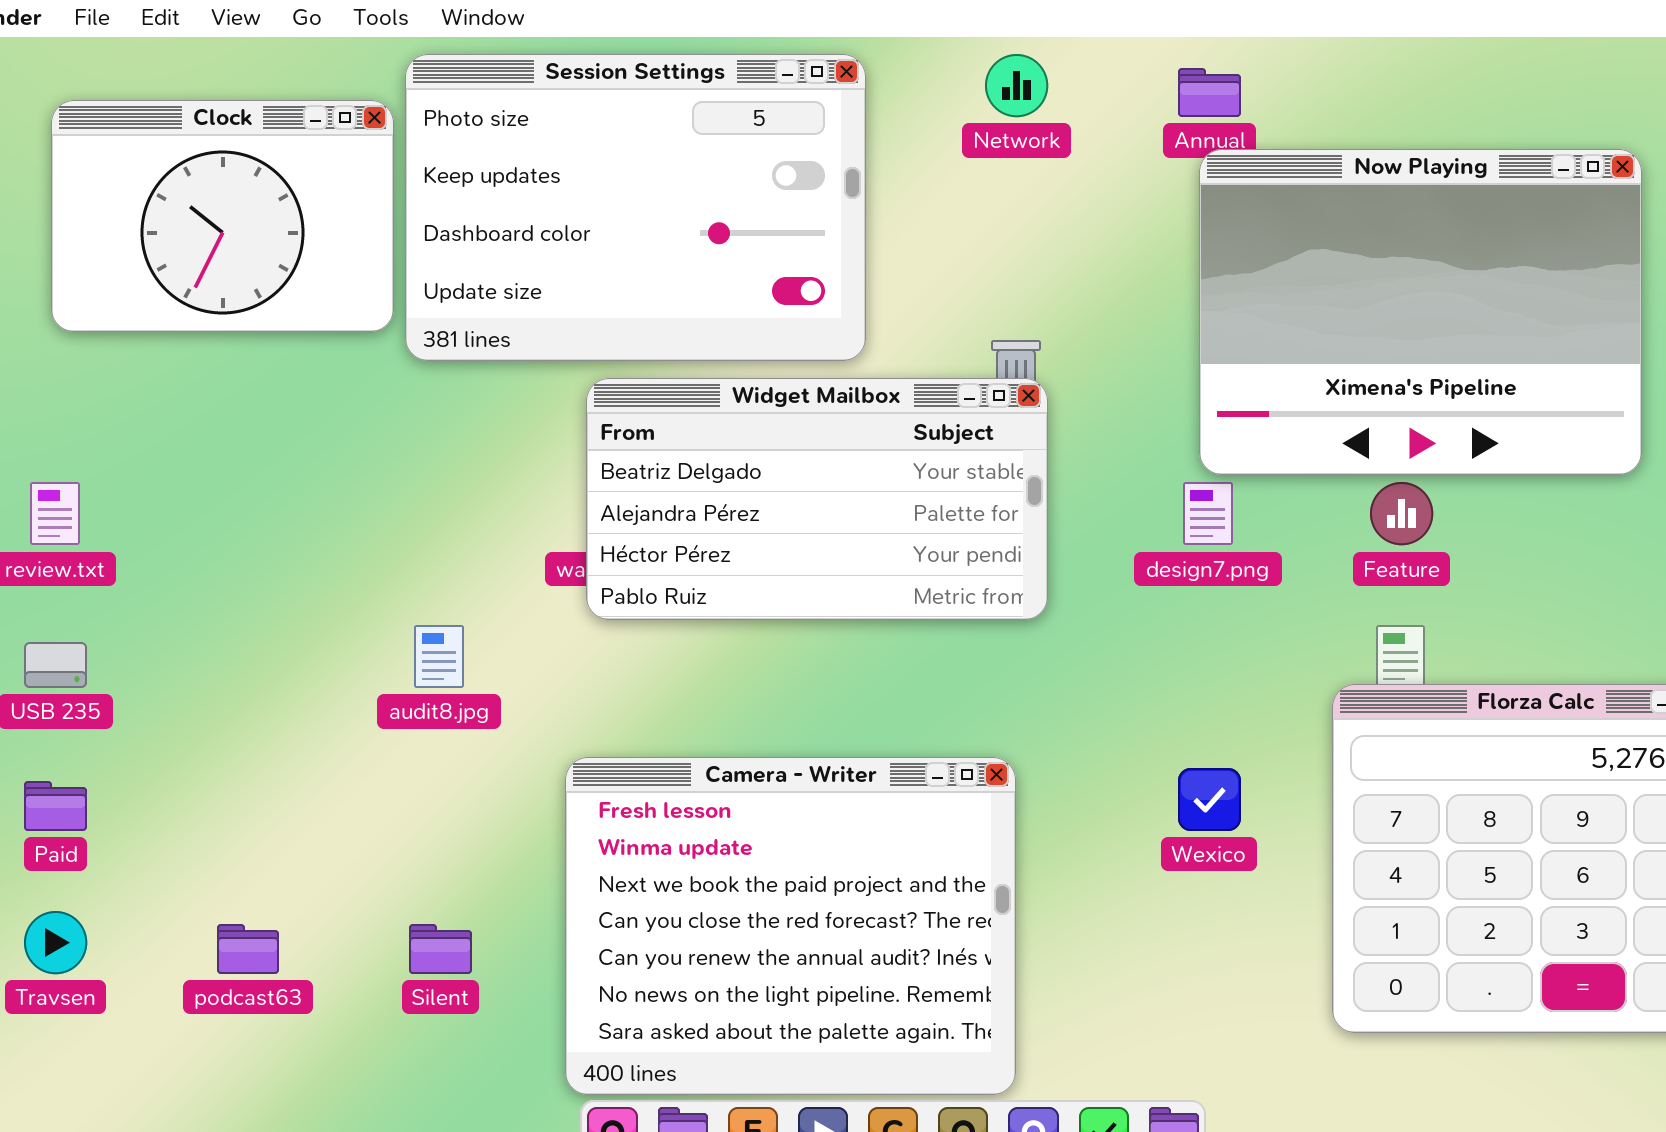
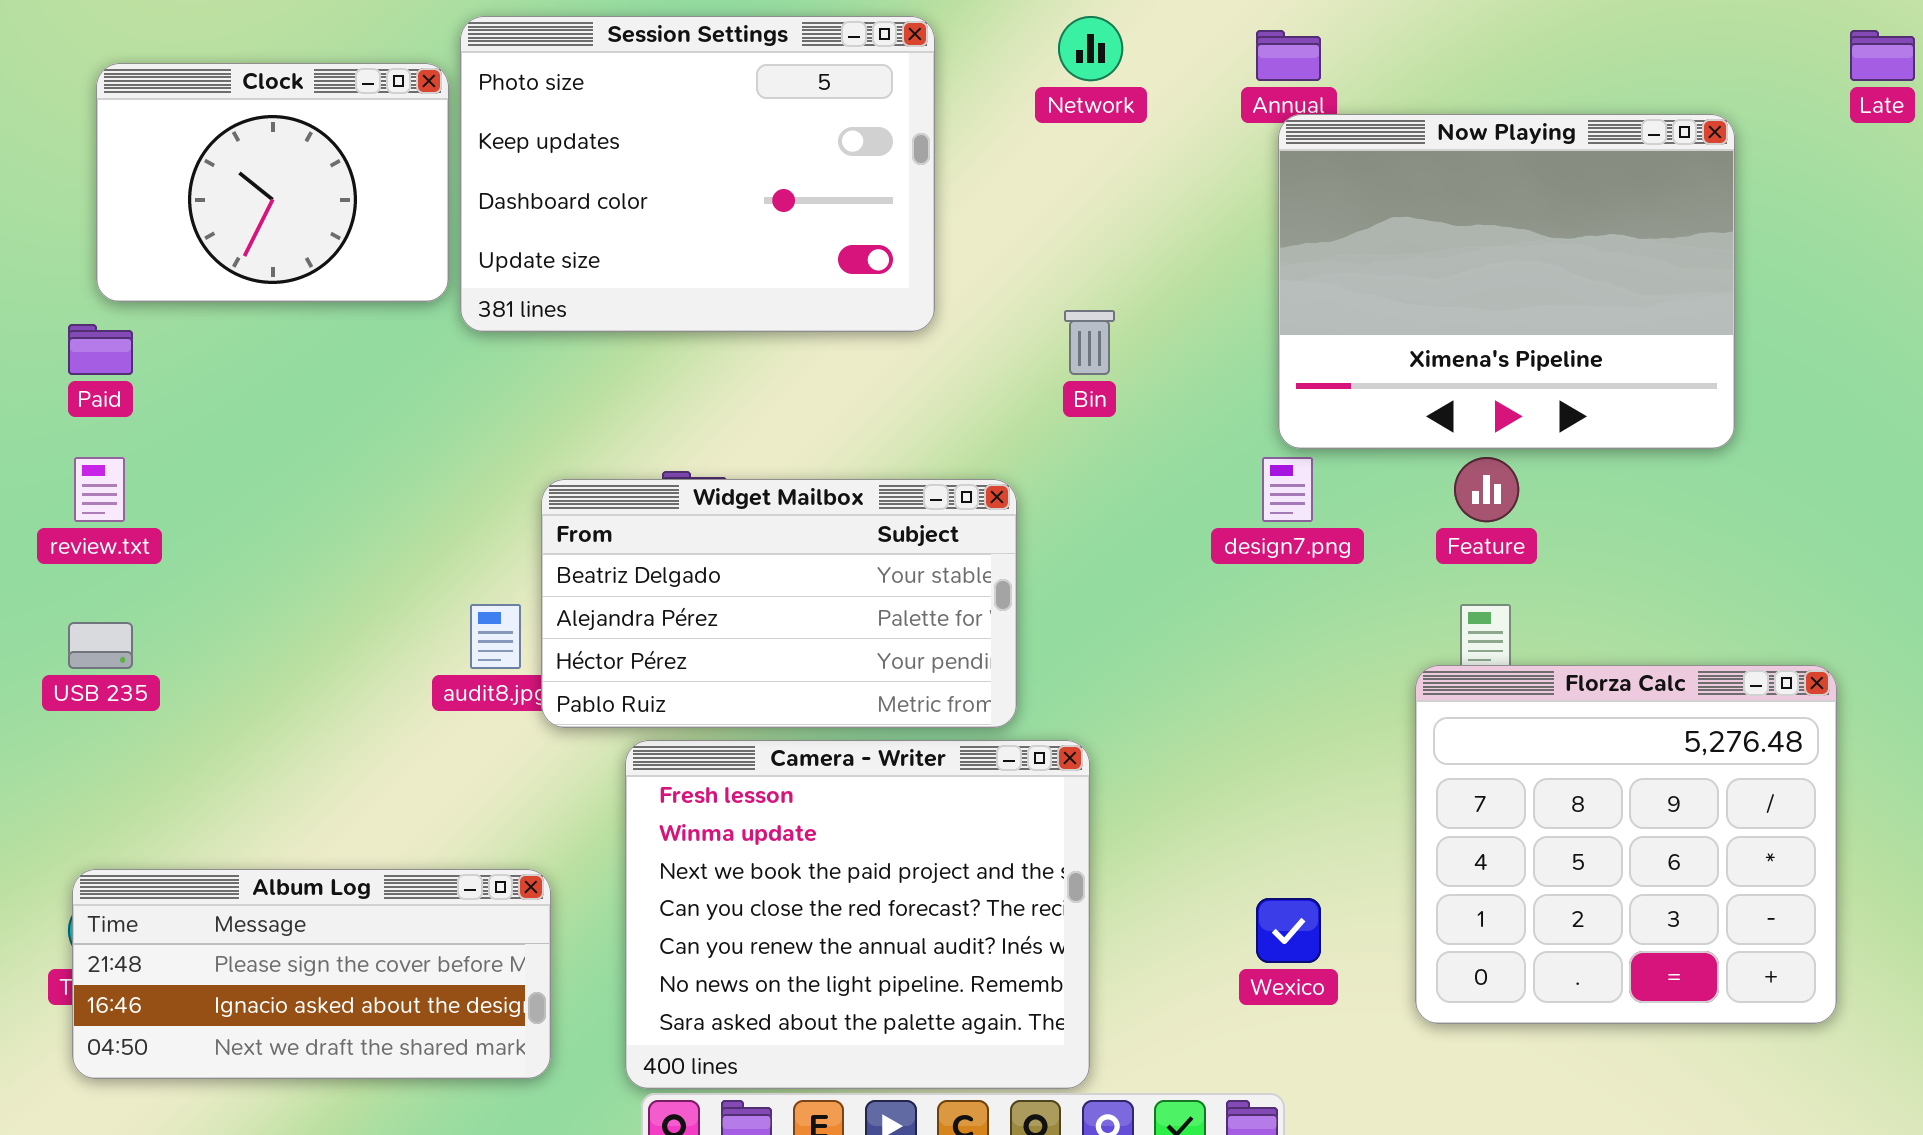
Widget Mailbox: [586,378,1048,620] -> [541,479,1017,728], moved
Wexico: [1178,768,1241,831] -> [1256,898,1321,963], moved
Paid: [24,781,87,831] -> [68,324,133,375], moved
Album Log: none -> [72,869,551,1079], opened

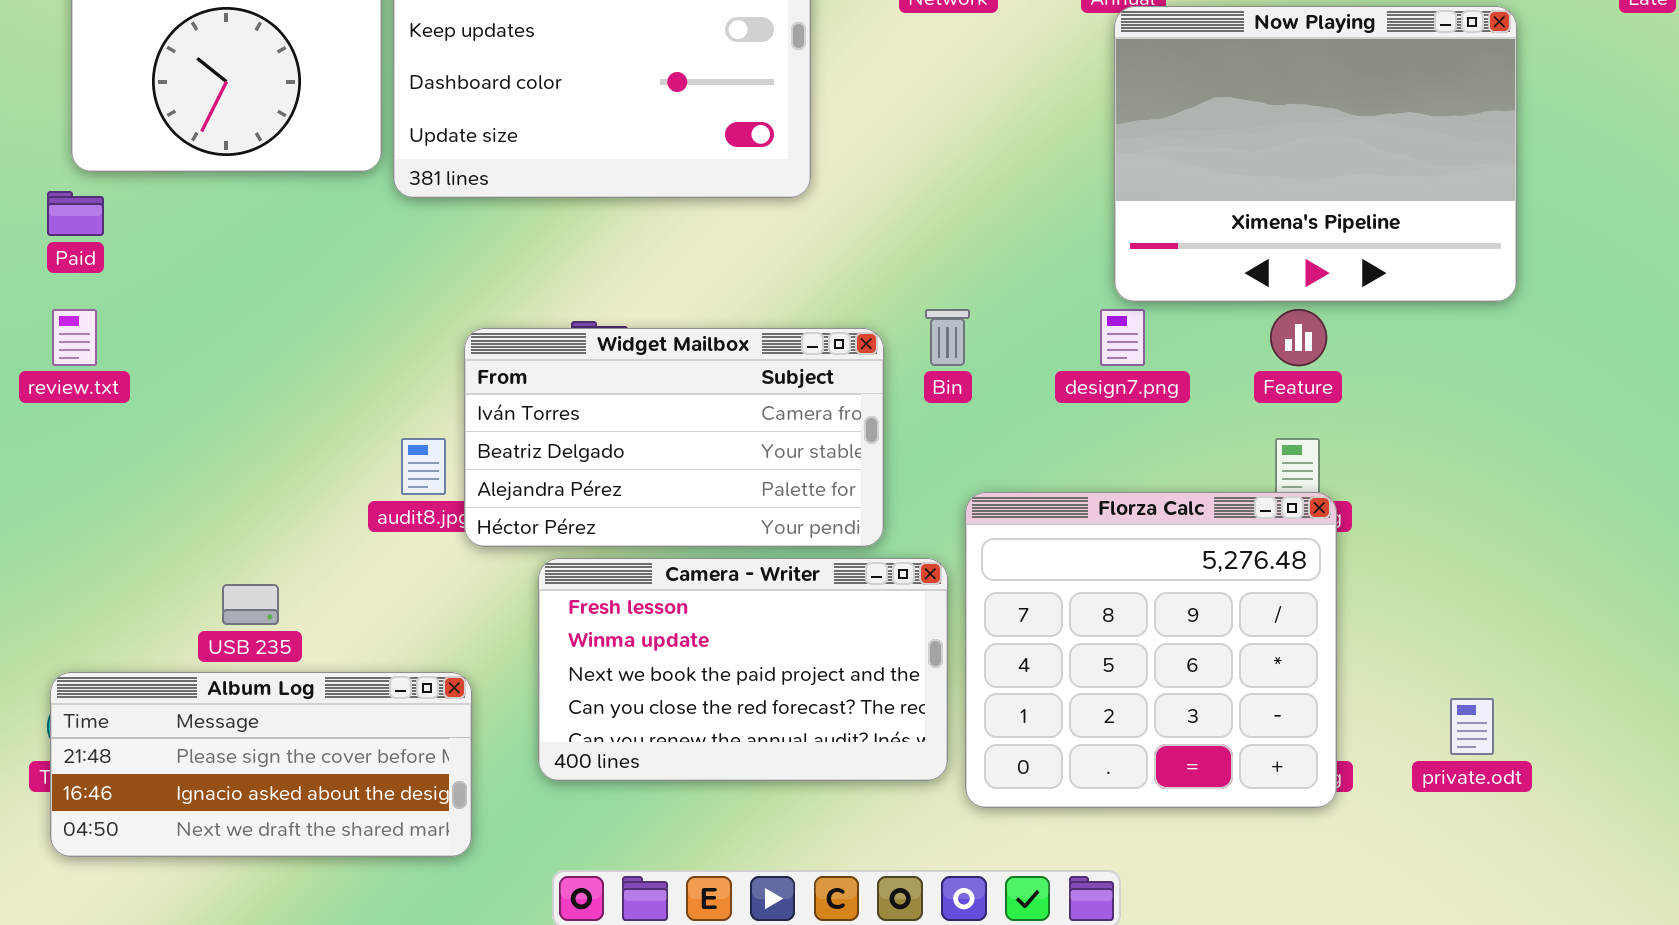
Bin: [1064,310,1115,375] -> [925,309,970,366], moved
Widget Mailbox: [541,479,1017,728] -> [464,328,884,547], scrolled up 1 row
USB 235: [68,622,133,669] -> [222,584,279,625], moved
Florza Calc: [1415,665,1837,1024] -> [965,492,1337,808], moved
Camera - Writer: [625,740,1090,1089] -> [538,558,948,781], resized

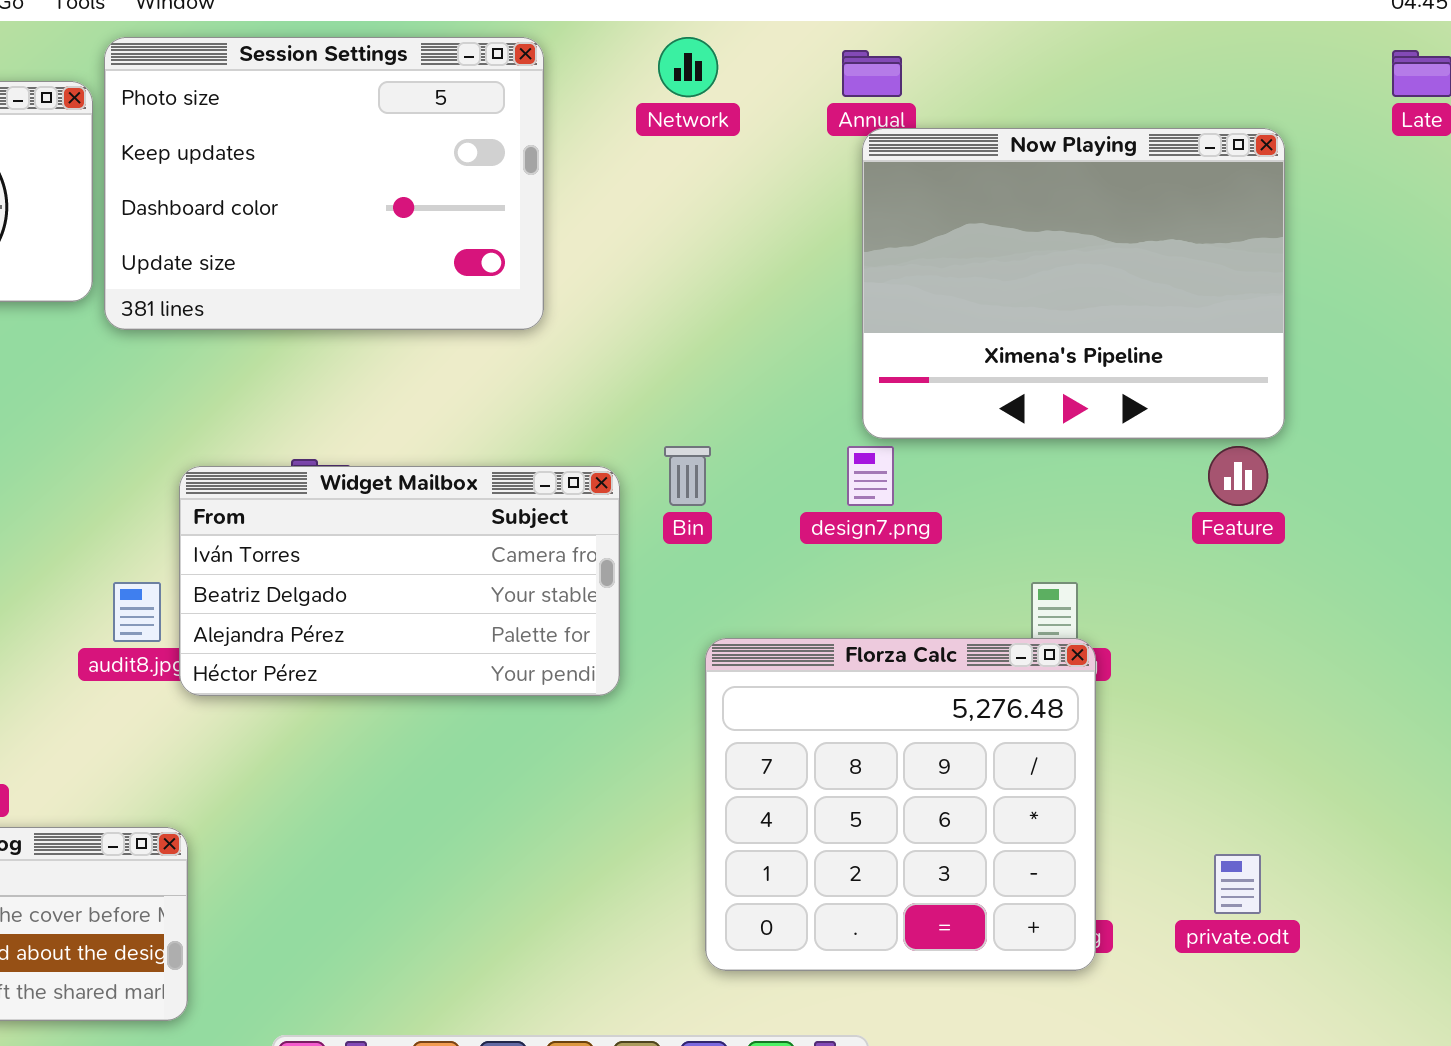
Feature: [1270,309,1327,366] -> [1208,446,1268,506], moved
Camera - Writer: [538,558,948,781] -> none, closed

